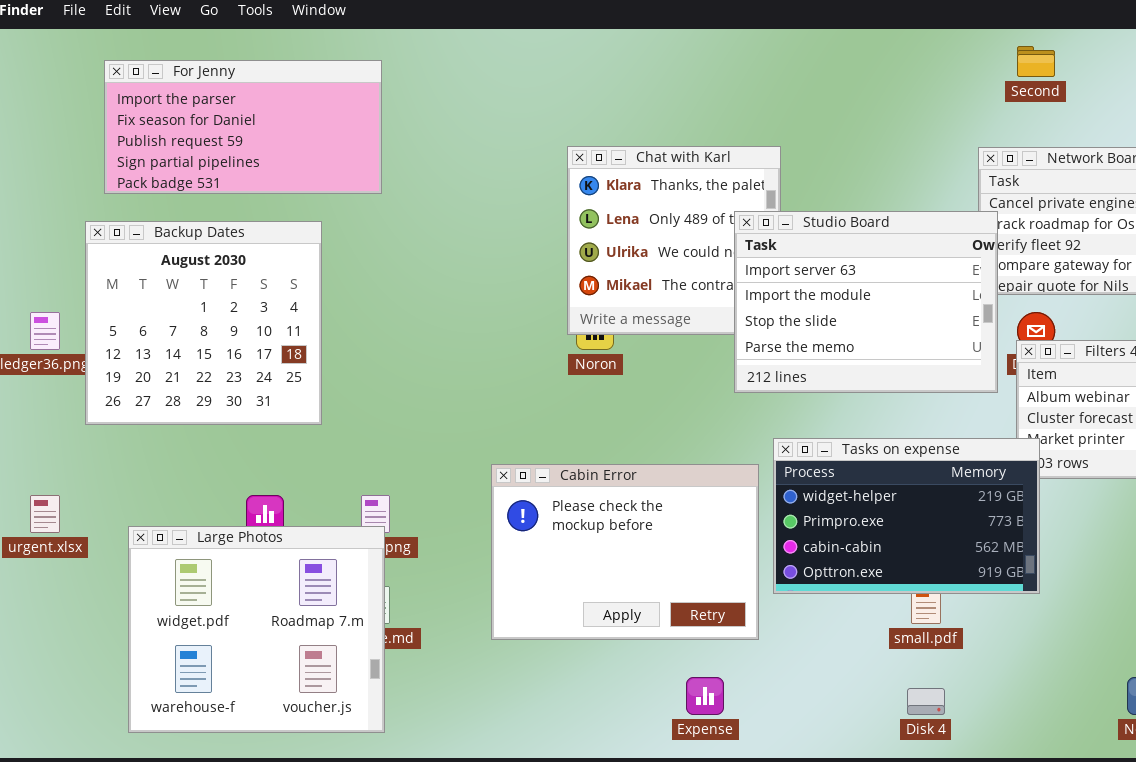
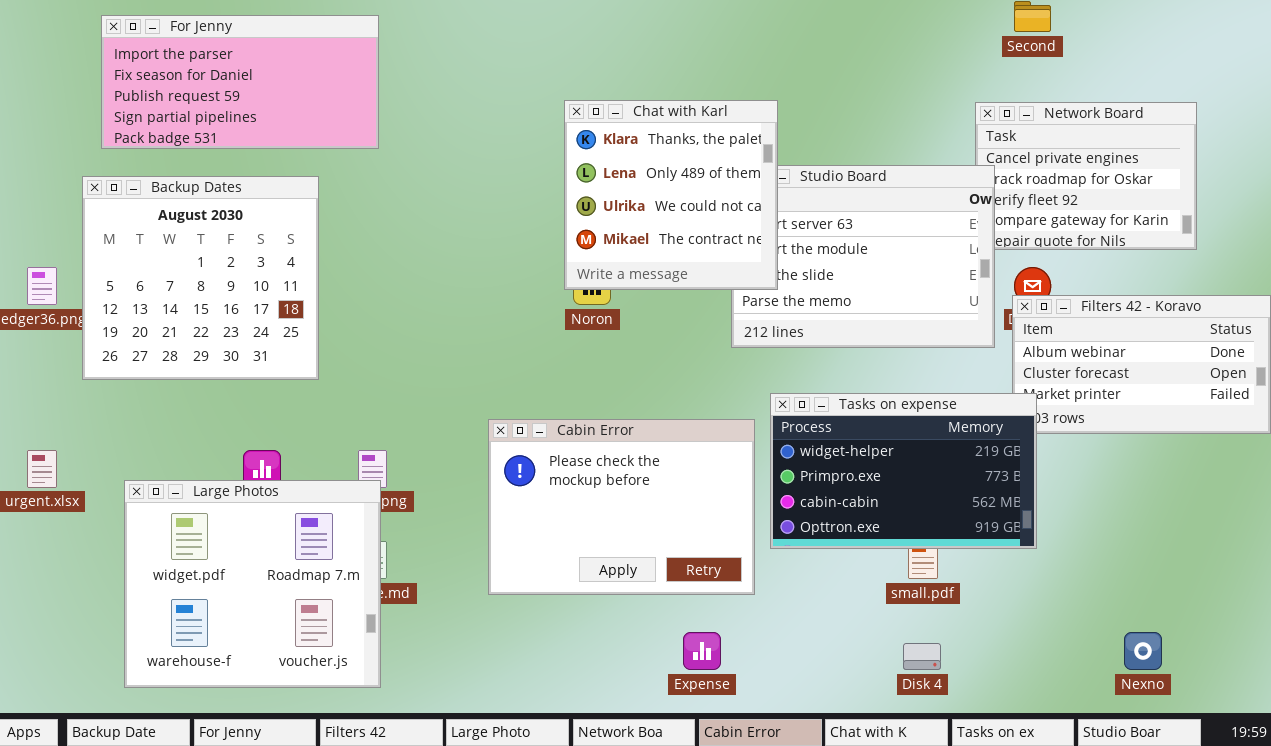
Chat with Karl: [567,146,781,335] -> [564,100,778,290], raised

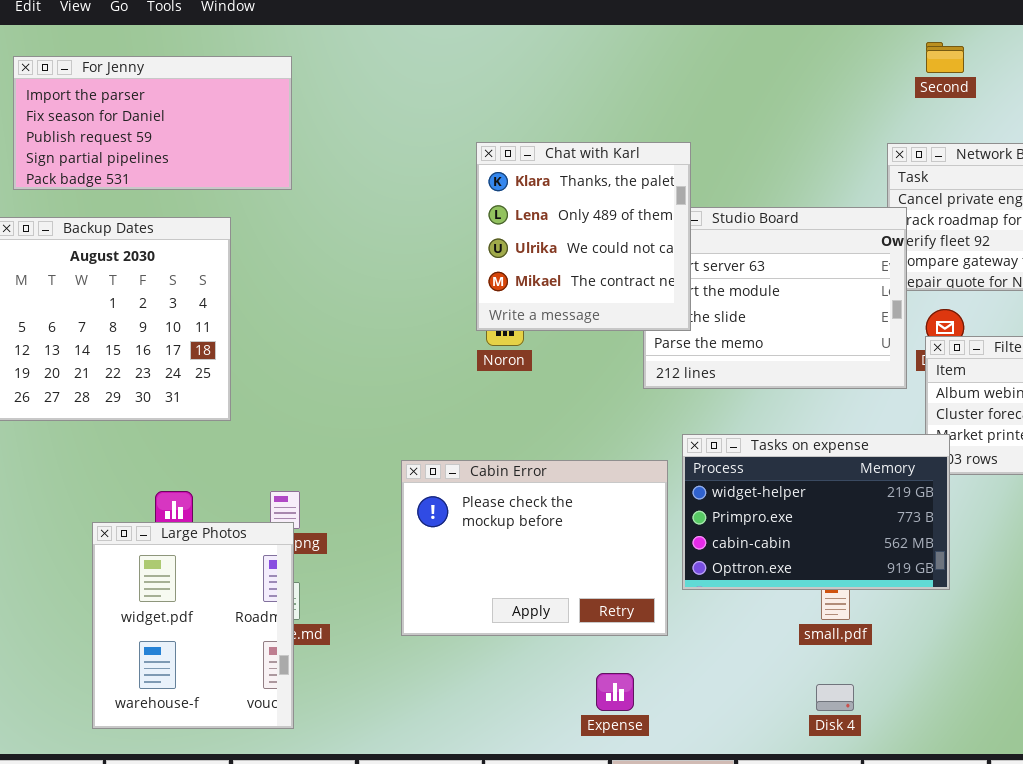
Large Photos: [124,480,381,688] -> [92,522,294,729], resized

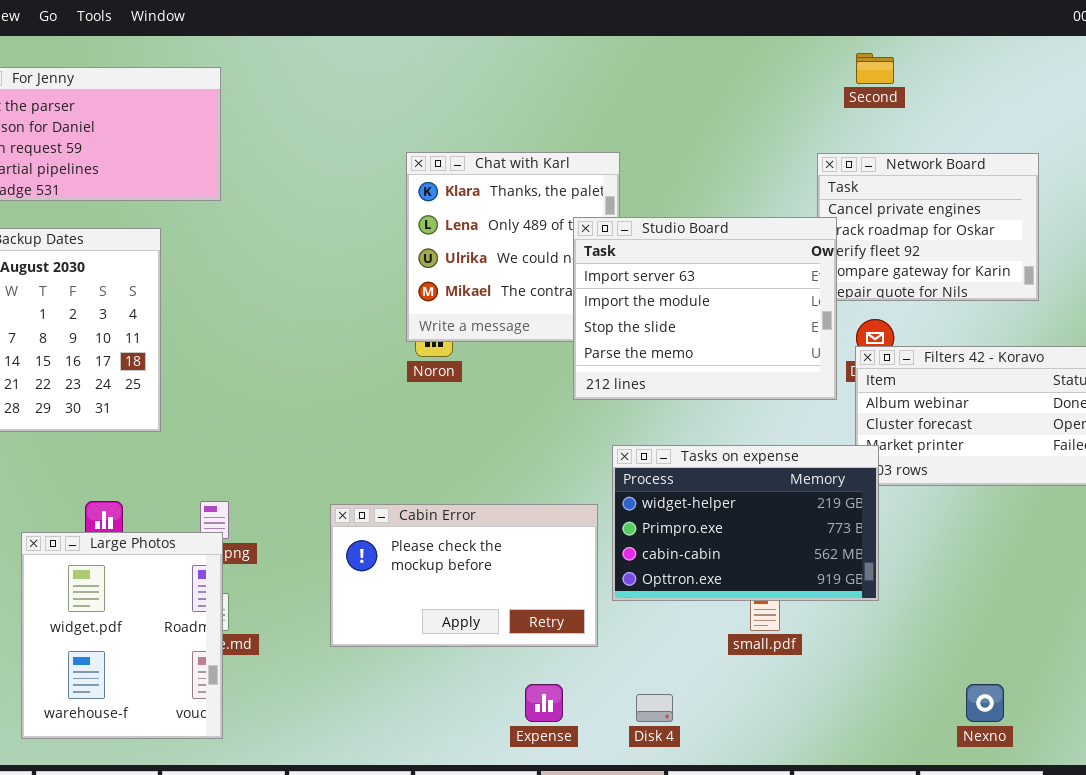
Studio Board: [643,207,907,389] -> [573,217,837,400], raised
Cabin Error: [401,460,668,636] -> [330,504,598,647], resized
Disk 4: [816,684,854,711] -> [636,694,673,722], moved

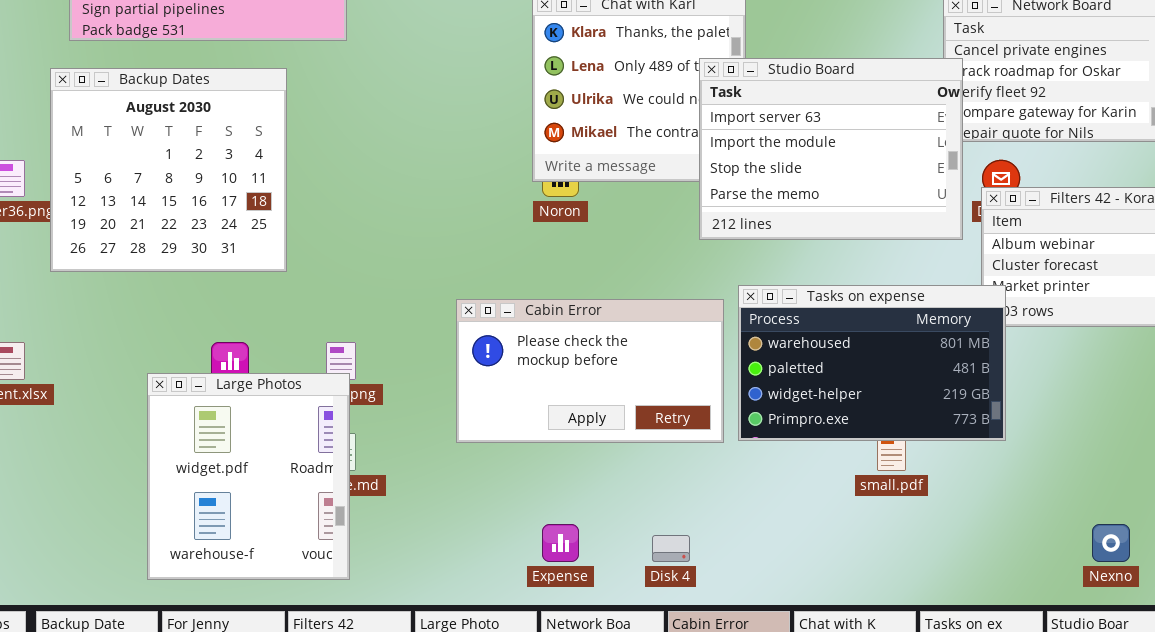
Tasks on expense: [612,445,879,601] -> [738,285,1006,441], scrolled up 2 rows
Cabin Error: [330,504,598,647] -> [456,299,724,443], moved
Expense: [525,684,563,722] -> [542,524,579,562], moved
Disk 4: [636,694,673,722] -> [652,535,690,562], moved

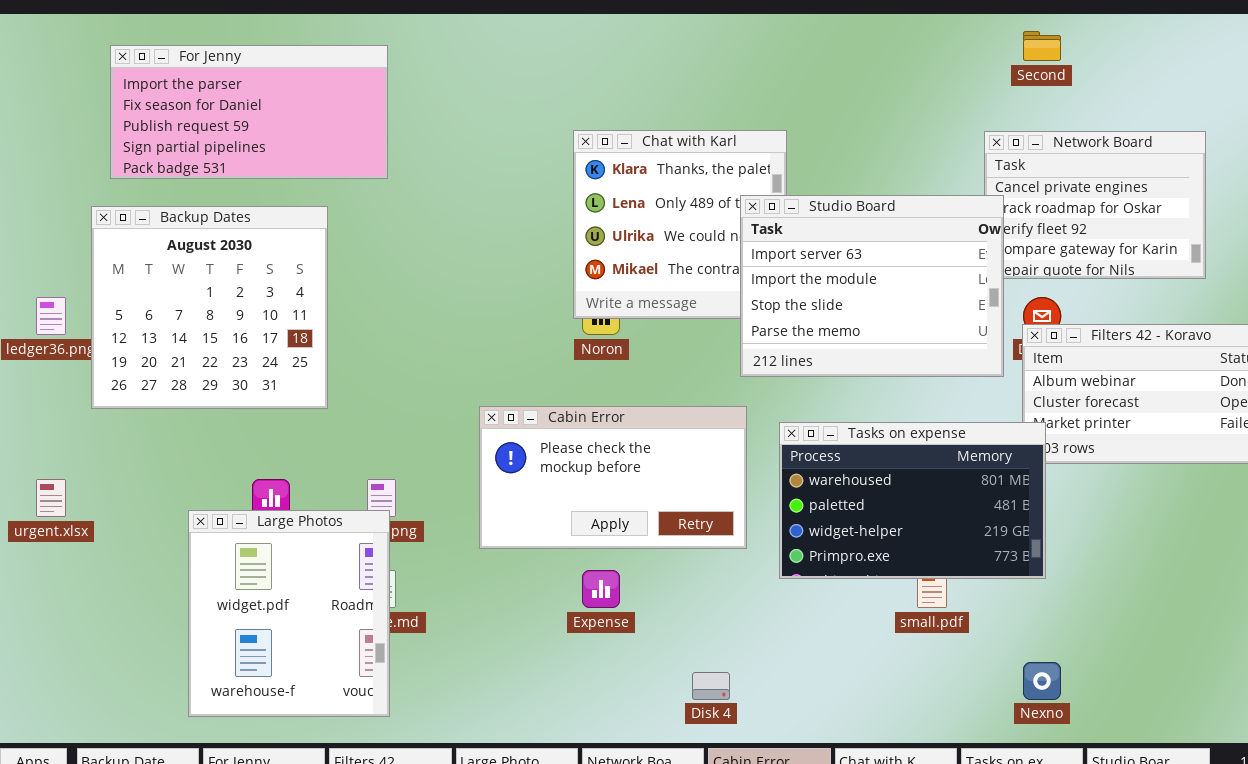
Cabin Error: [456,299,724,443] -> [479,406,747,549], moved
Expense: [542,524,579,562] -> [582,570,620,608], moved
Nexno: [1092,524,1130,562] -> [1023,662,1061,700], moved

